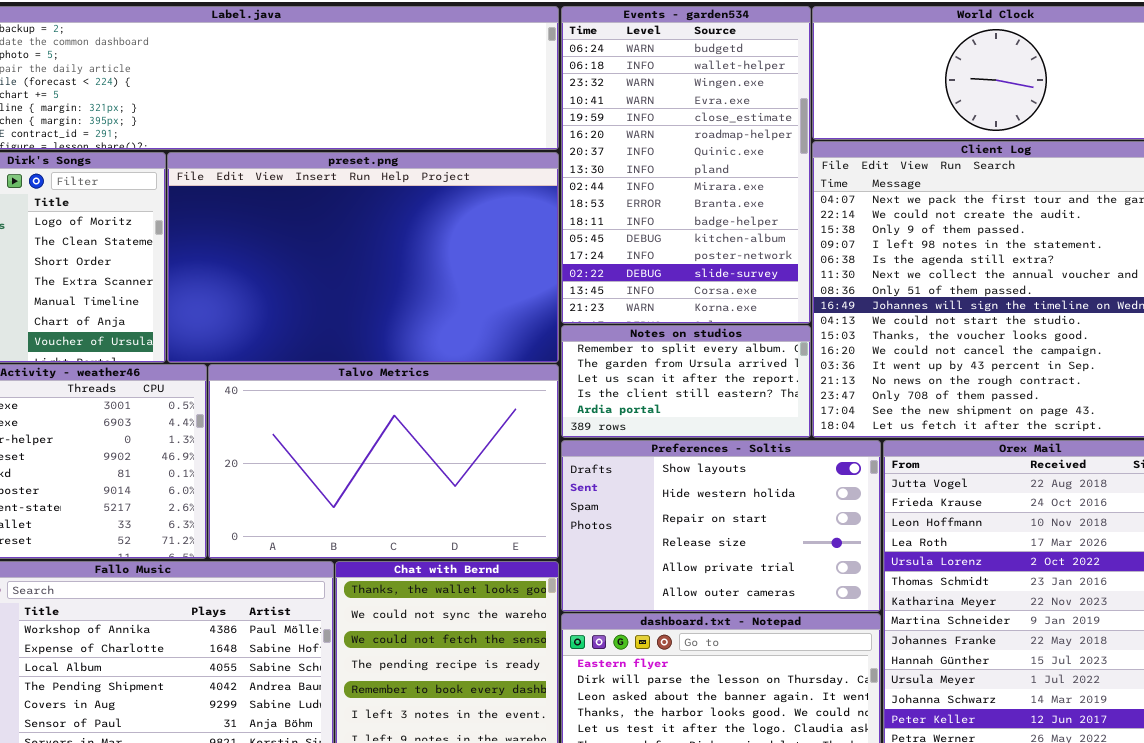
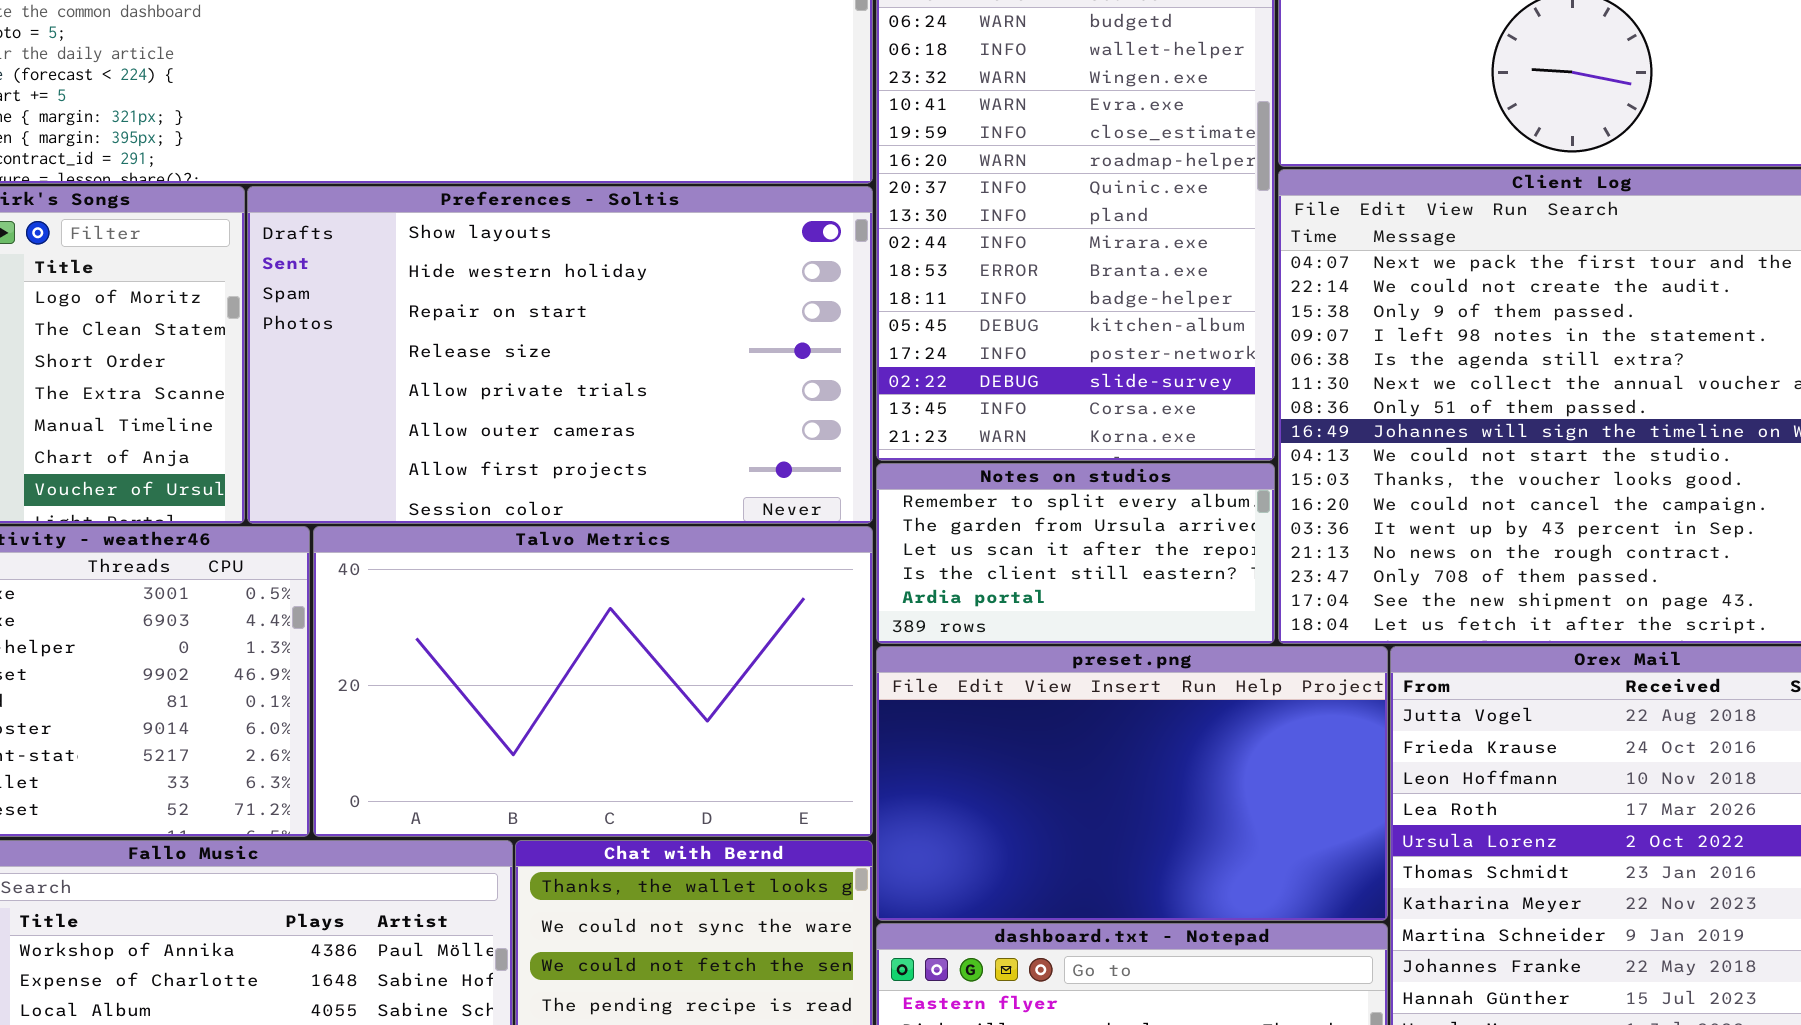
preset.png: [167,152,559,363] -> [876,646,1388,921], moved, resized
Preferences - Soltis: [561,440,881,612] -> [247,186,873,524], moved, resized

